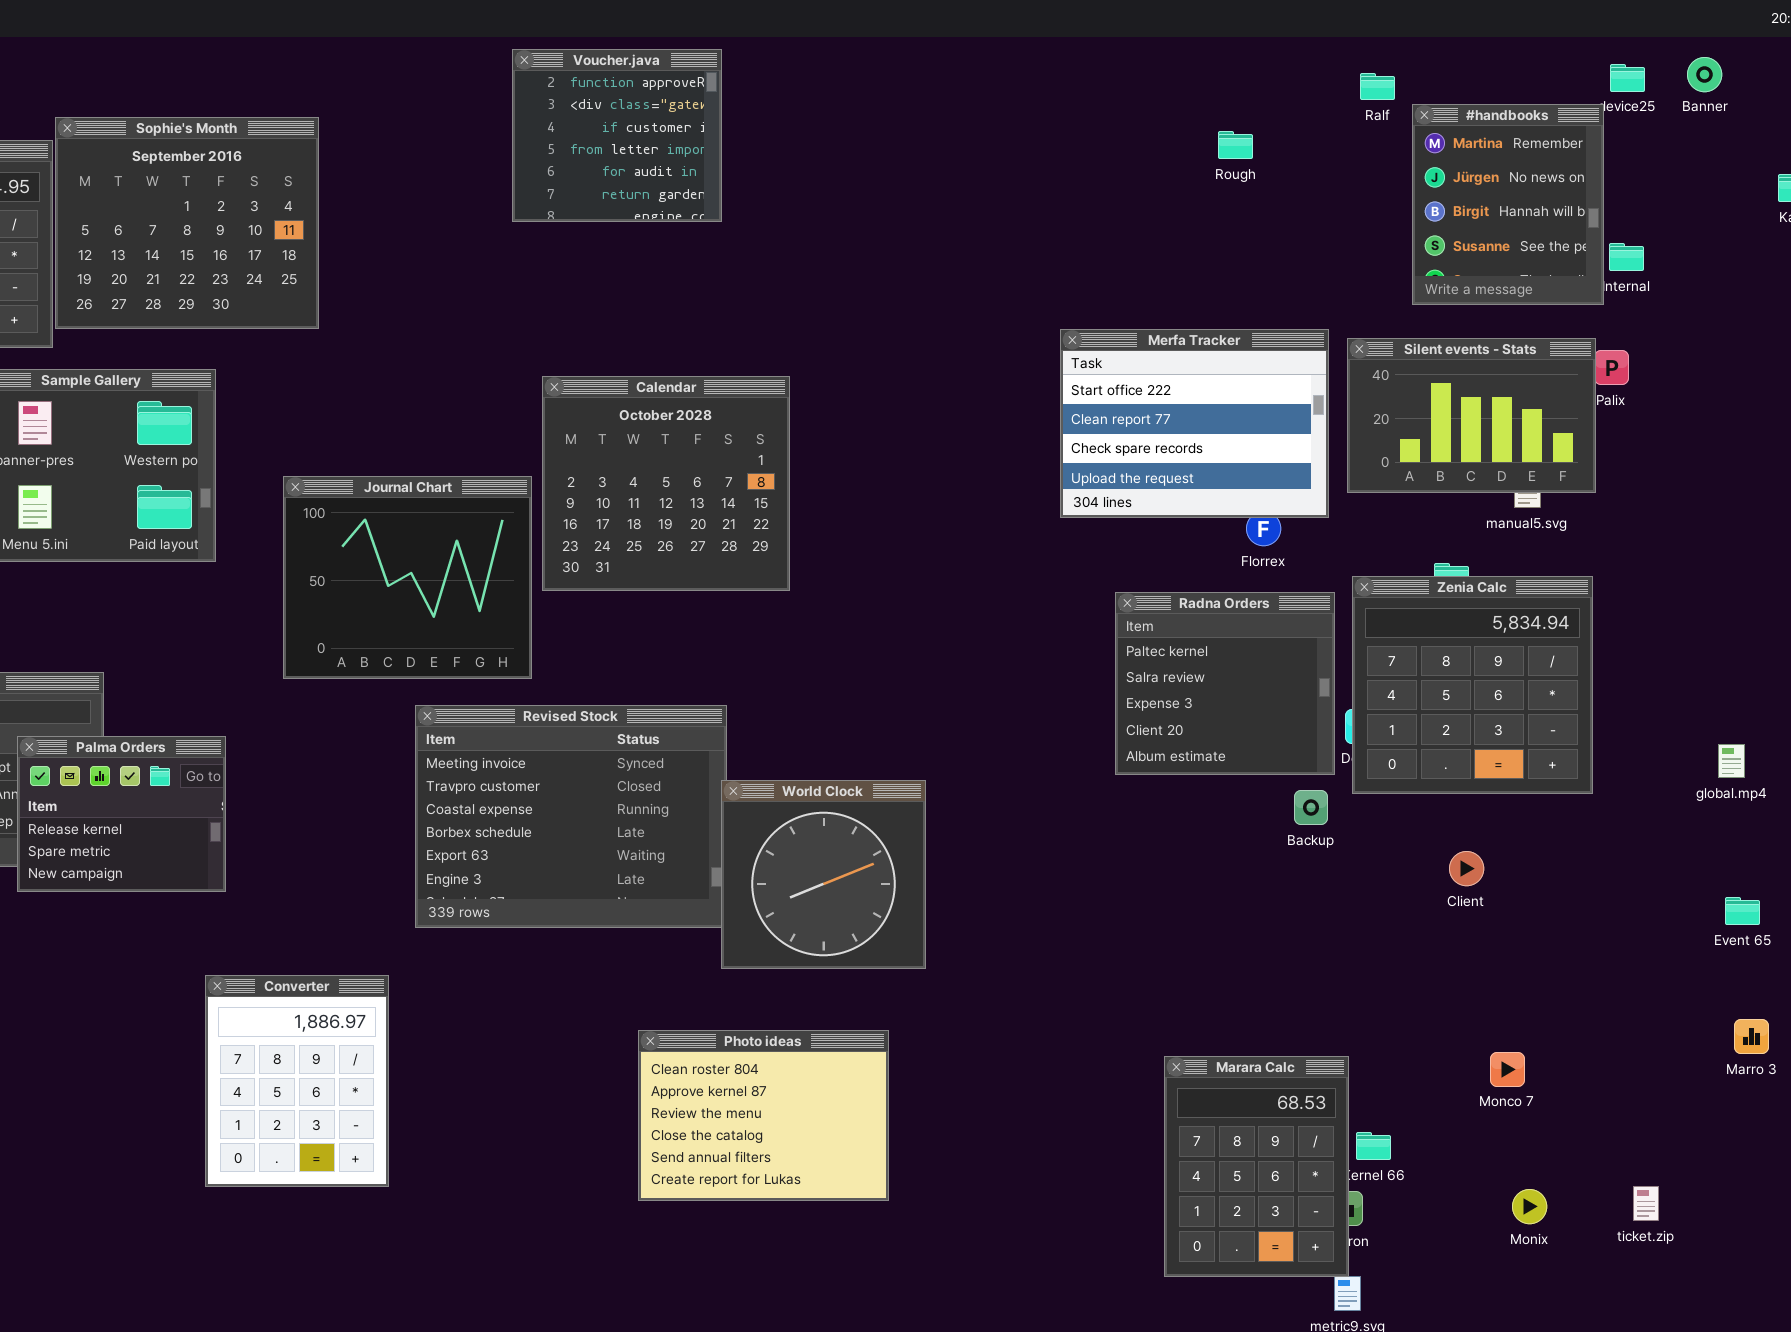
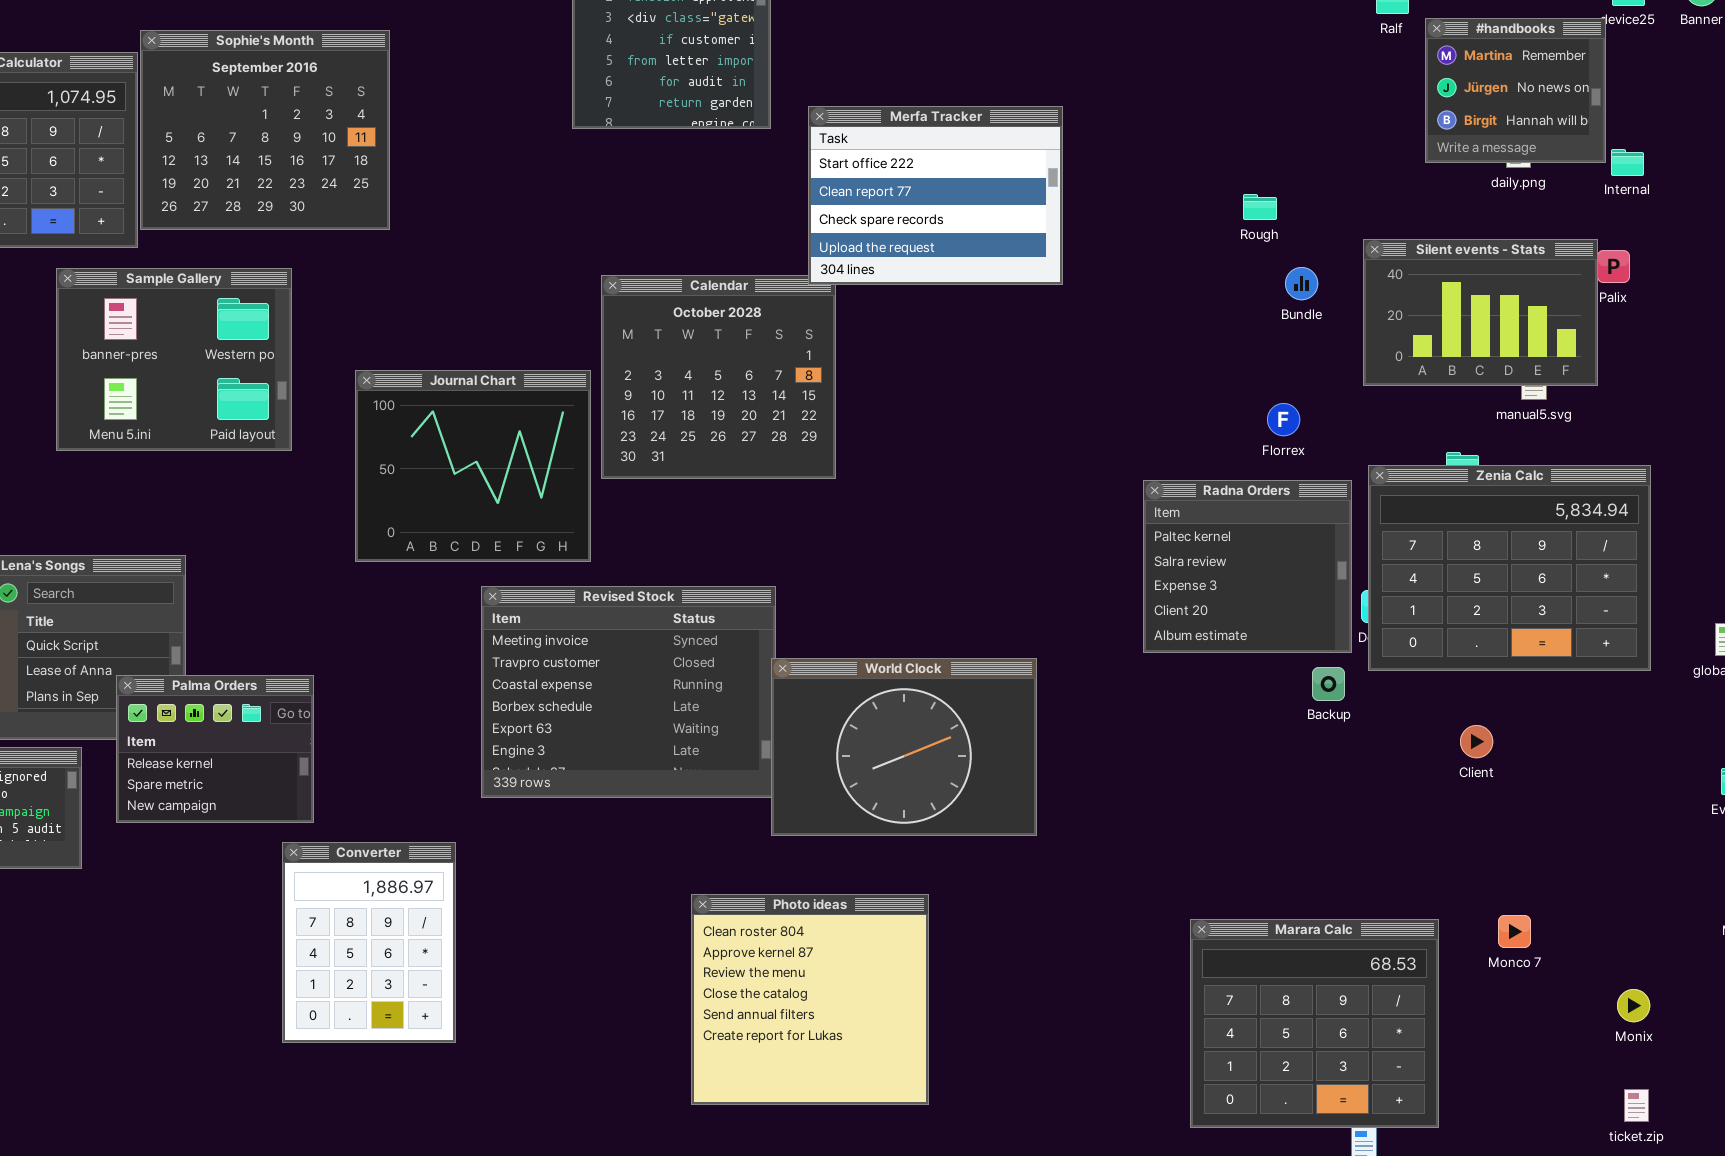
#handbooks: [1412,104,1604,305] -> [1425,18,1606,163], resized
Rough: [1218,131,1253,159] -> [1243,194,1277,220], moved
Merfa Tracker: [1060,329,1329,518] -> [808,106,1063,285], moved
Zenia Calc: [1352,576,1593,794] -> [1368,465,1651,671], resized
Palma Orders: [17,736,226,892] -> [116,675,314,823], moved
World Clock: [721,780,926,969] -> [771,658,1037,836], resized
Photo ideas: [638,1030,889,1201] -> [691,894,929,1105], resized
Marara Calc: [1164,1056,1349,1277] -> [1190,919,1439,1128], resized
ticket.zip: [1633,1186,1659,1221] -> [1624,1089,1649,1122], moved
Monix: [1512,1189,1547,1224] -> [1617,989,1650,1022], moved

